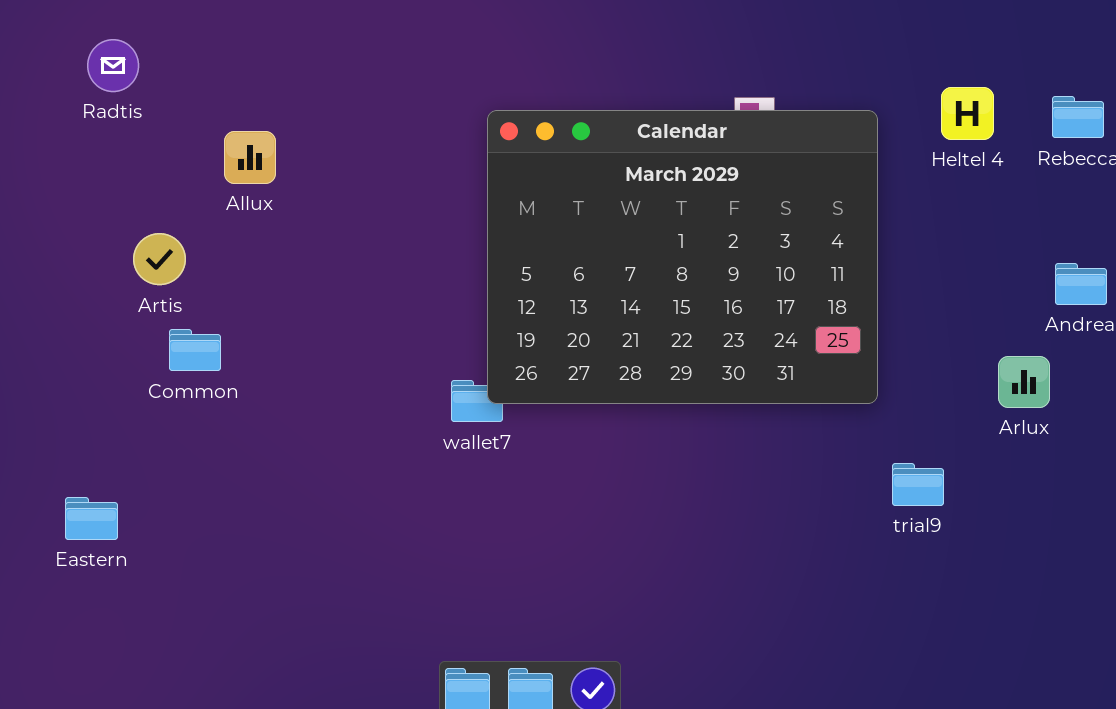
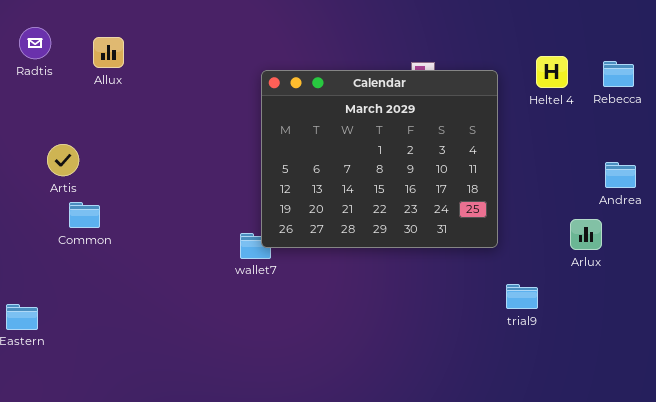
Allux: [224,131,276,184] -> [93,37,124,68], moved

